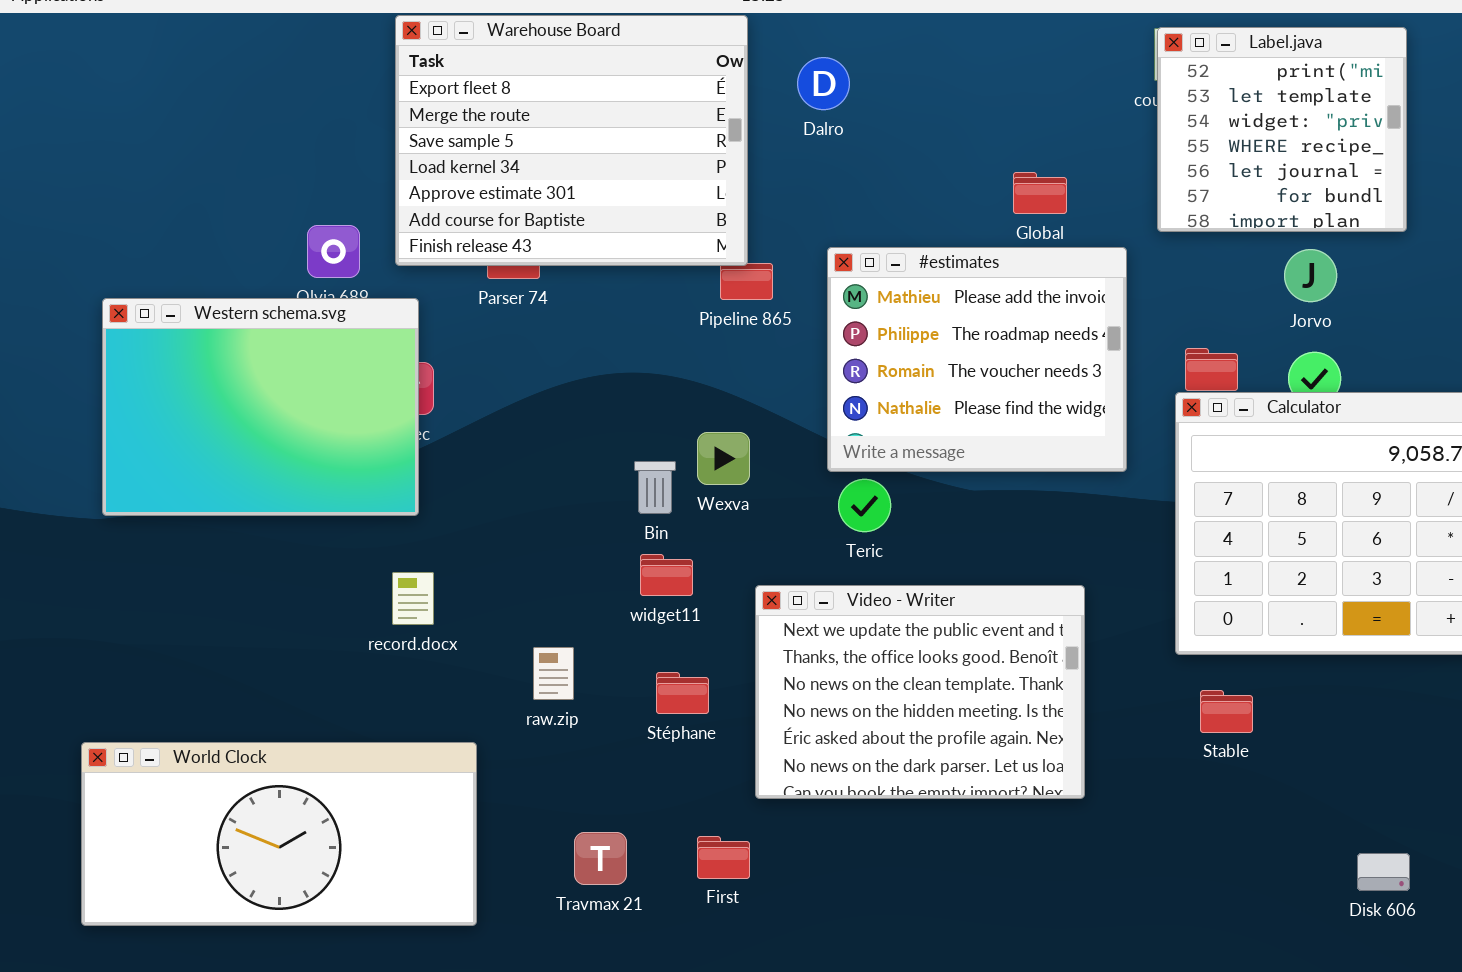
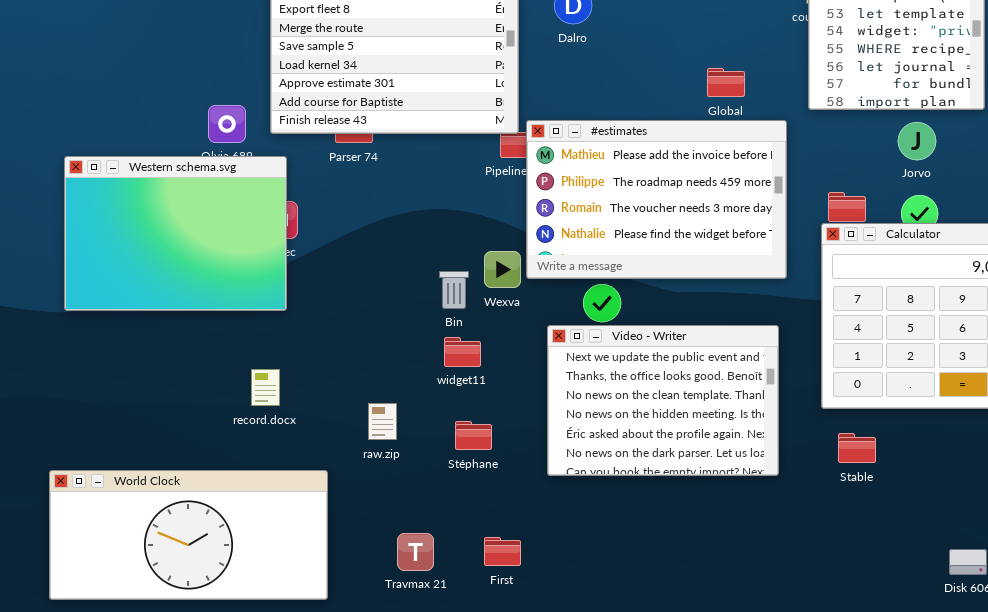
#estimates: [827,247,1127,472] -> [526,120,787,279], resized
record.docx: [392,572,434,625] -> [251,369,280,406], moved
Video - Writer: [755,585,1085,799] -> [547,325,779,476], moved

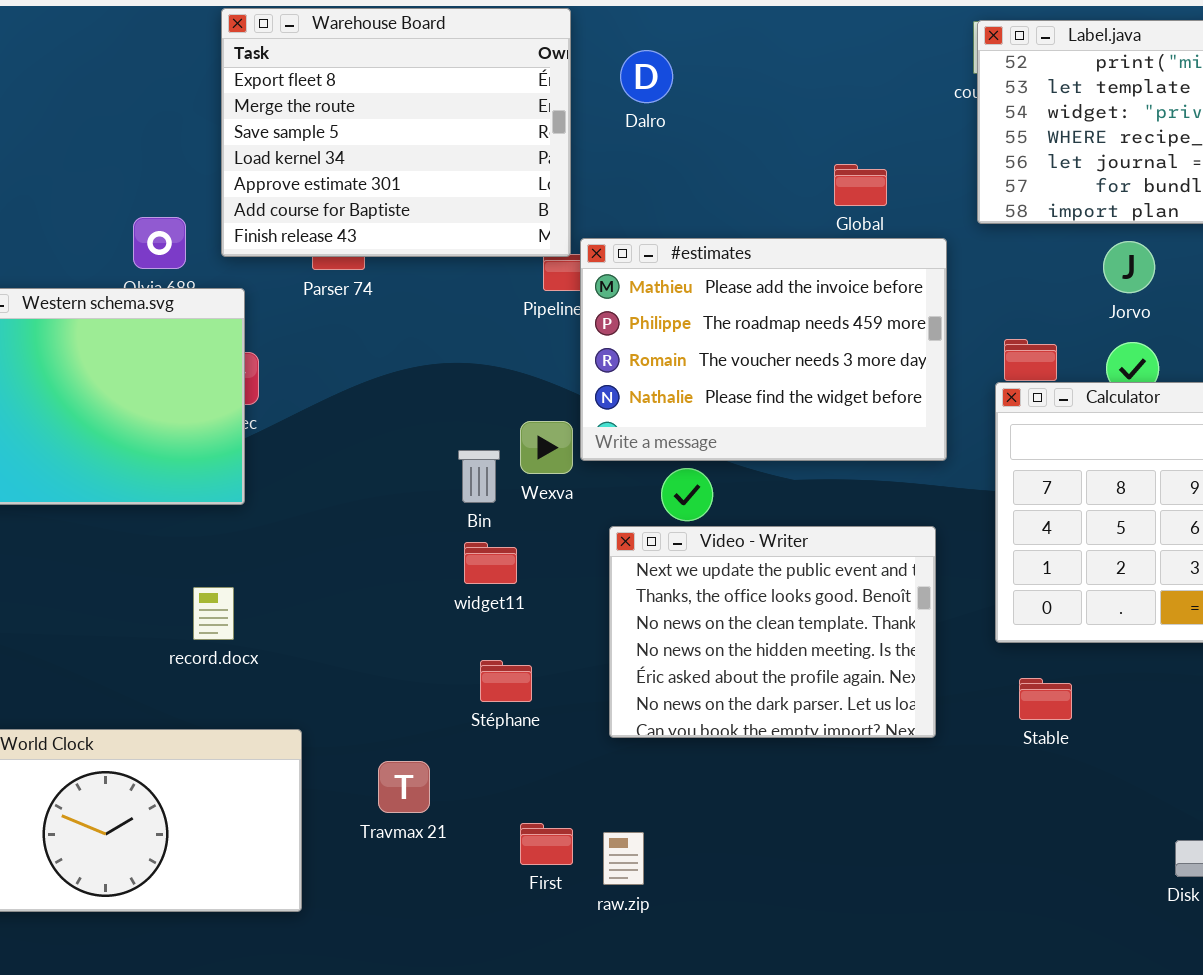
raw.zip: [368,403,397,440] -> [603,832,644,885], moved
Travmax 21: [397,533,434,571] -> [378,761,430,813], moved

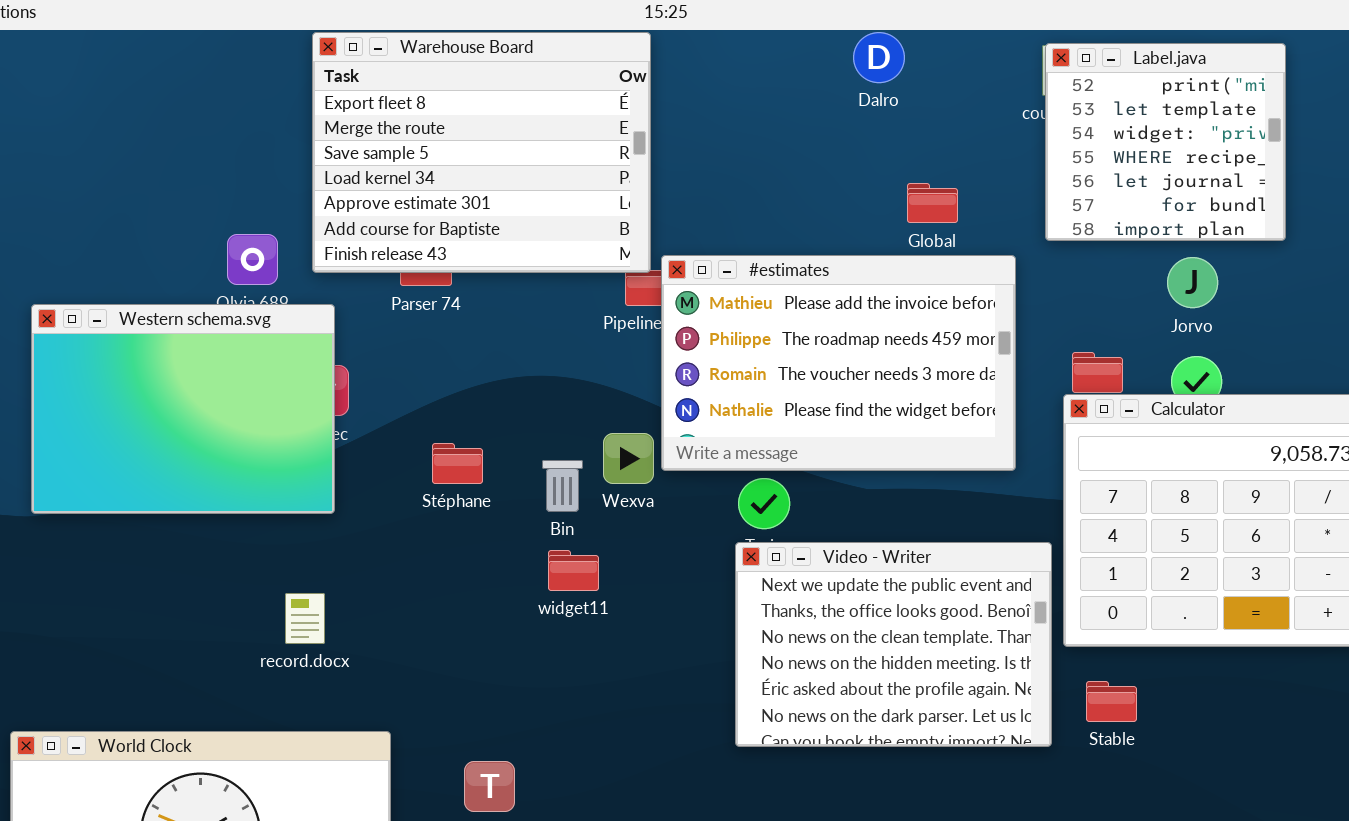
Dalro: [620,50,673,103] -> [853,32,905,83], moved
Video - Writer: [609,526,936,738] -> [735,542,1052,747], moved
Stéphane: [480,660,532,702] -> [432,443,483,484], moved

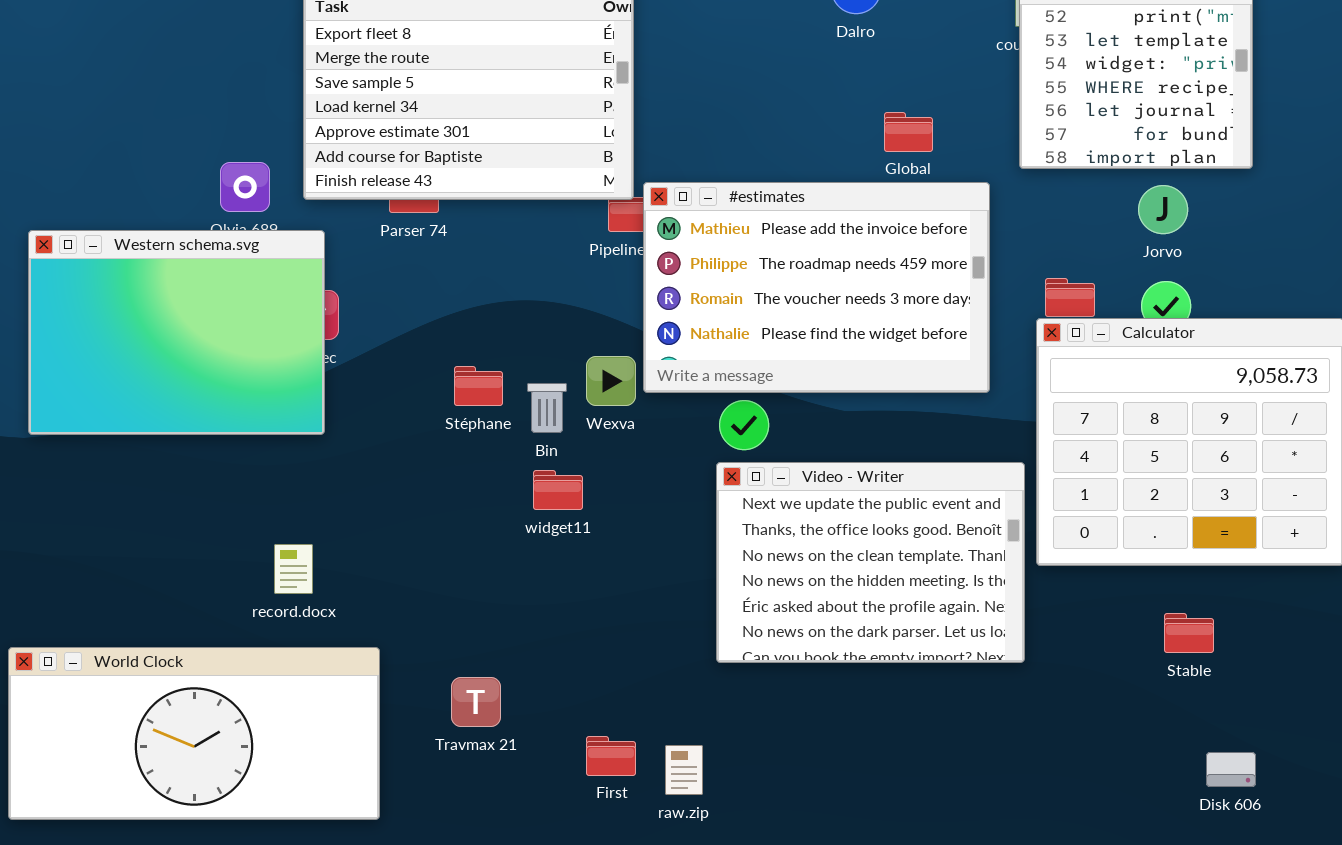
Stéphane: [432,443,483,484] -> [454,366,503,406], moved
record.docx: [285,593,325,644] -> [274,544,313,594], moved
Stable: [1086,681,1137,722] -> [1164,613,1214,653], moved

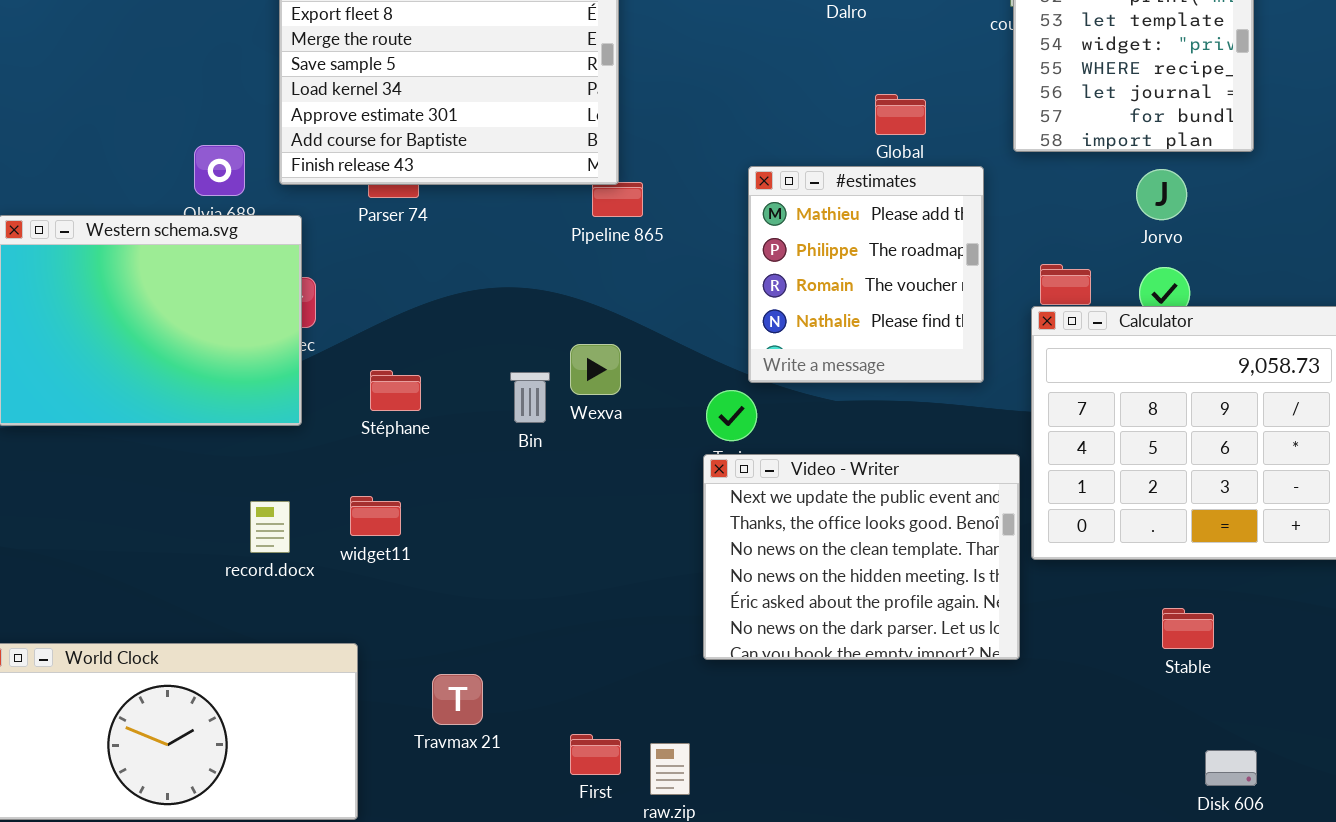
#estimates: [643,182,990,393] -> [748,166,984,383], resized
Stéphane: [454,366,503,406] -> [370,370,421,411], moved
widget11: [533,470,583,510] -> [350,496,401,536], moved
record.docx: [274,544,313,594] -> [250,501,290,553], moved

